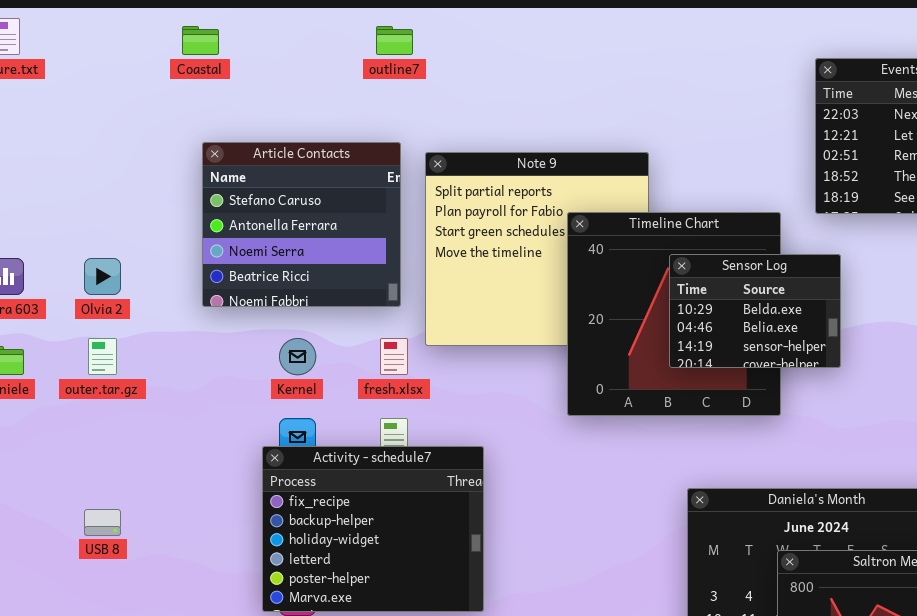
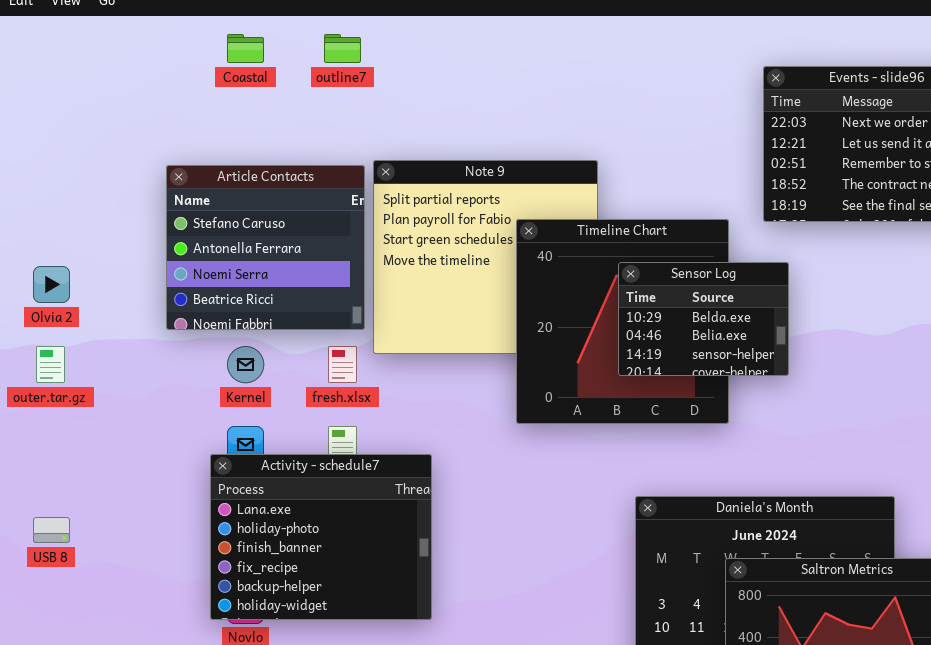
Coastal: [182,26,219,55] -> [227,34,264,63], moved
Article Contacts: [202,142,401,307] -> [166,165,365,330], moved
Activity - schedule7: [262,446,484,612] -> [210,454,432,620], scrolled up 3 rows

